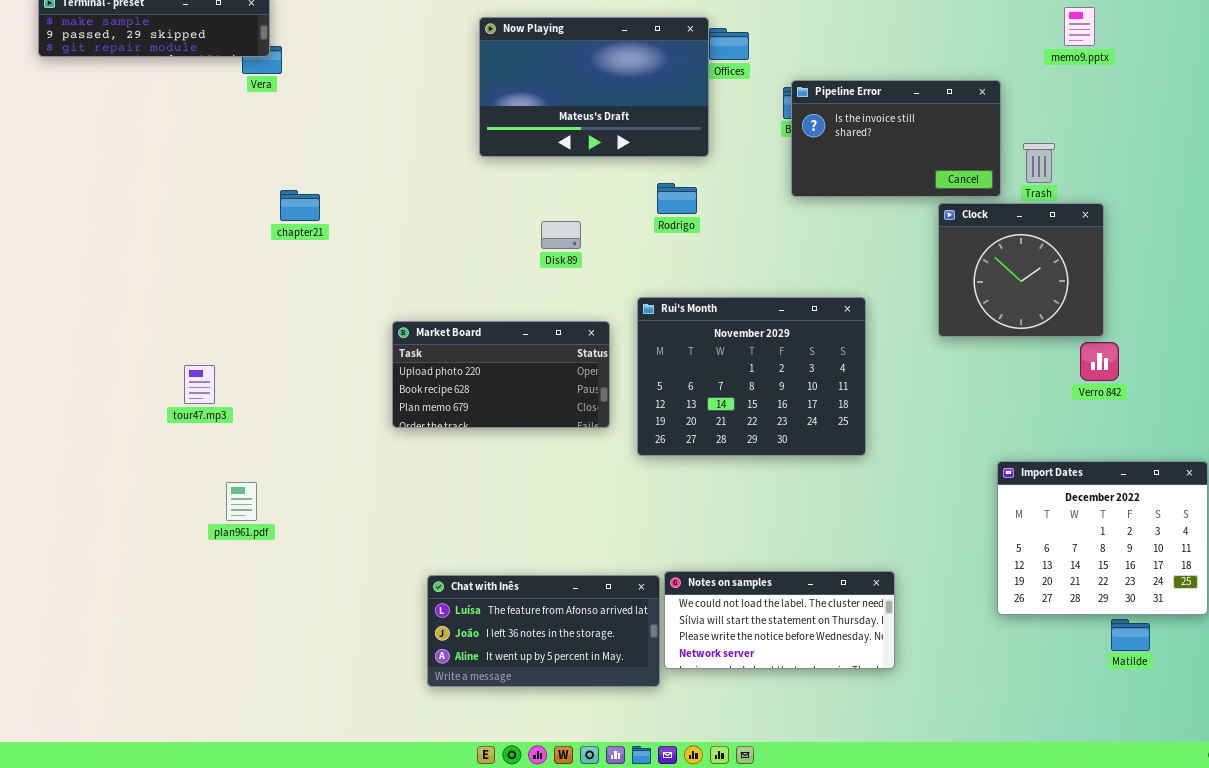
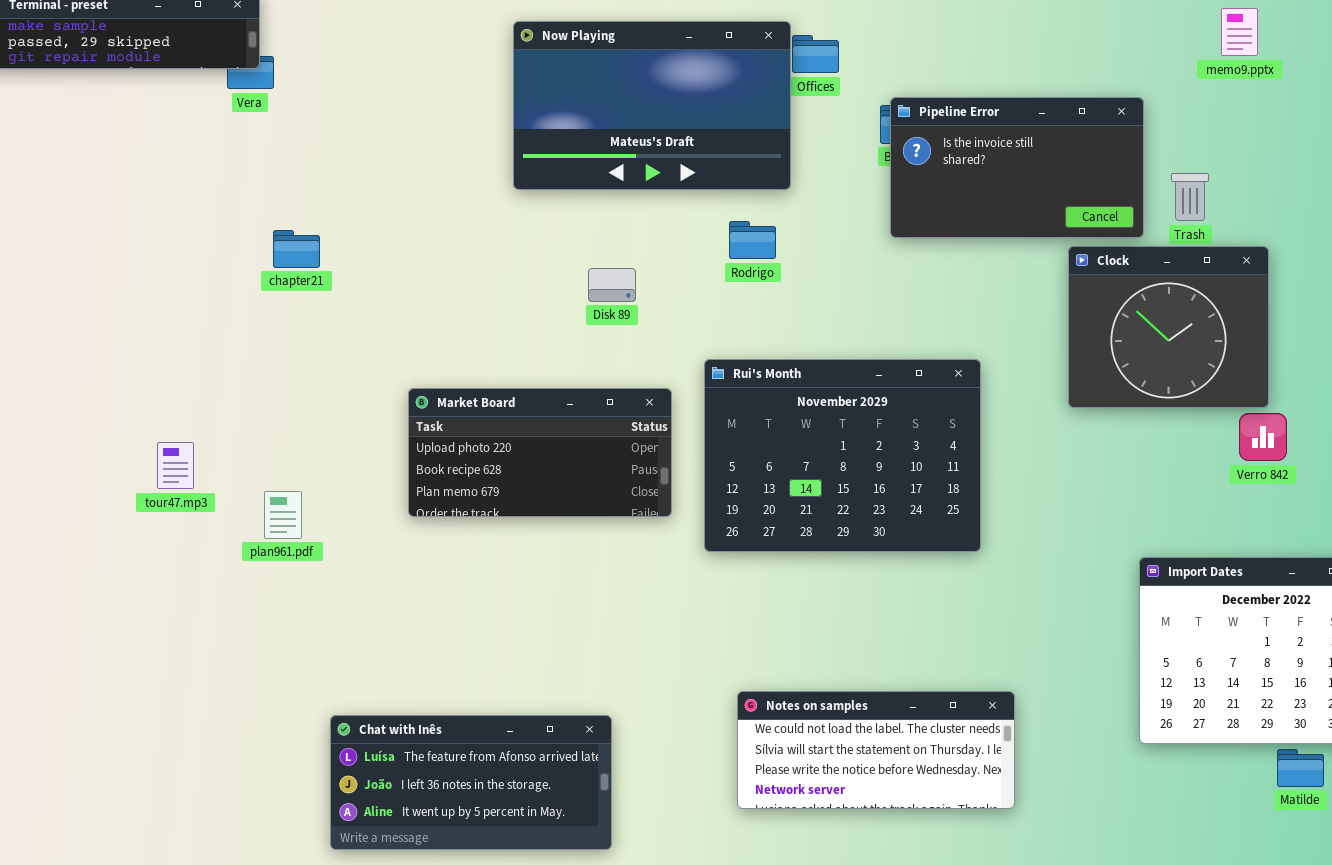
plan961.pdf: [226,482,257,521] -> [264,491,302,539], moved
Chat with Inês: [427,575,660,687] -> [330,715,612,850], moved

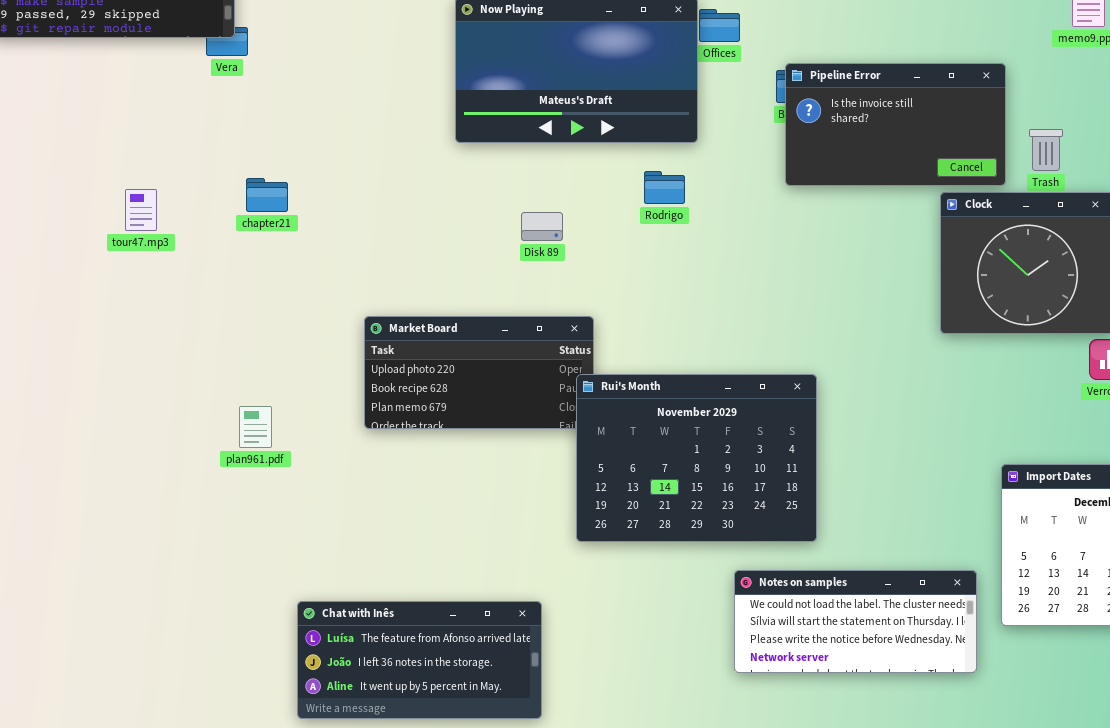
Rui's Month: [704,359,981,552] -> [576,374,817,542], moved
tour47.mp3: [157,442,194,489] -> [125,189,157,231], moved
Notes on samples: [737,691,1015,809] -> [734,570,977,673], moved

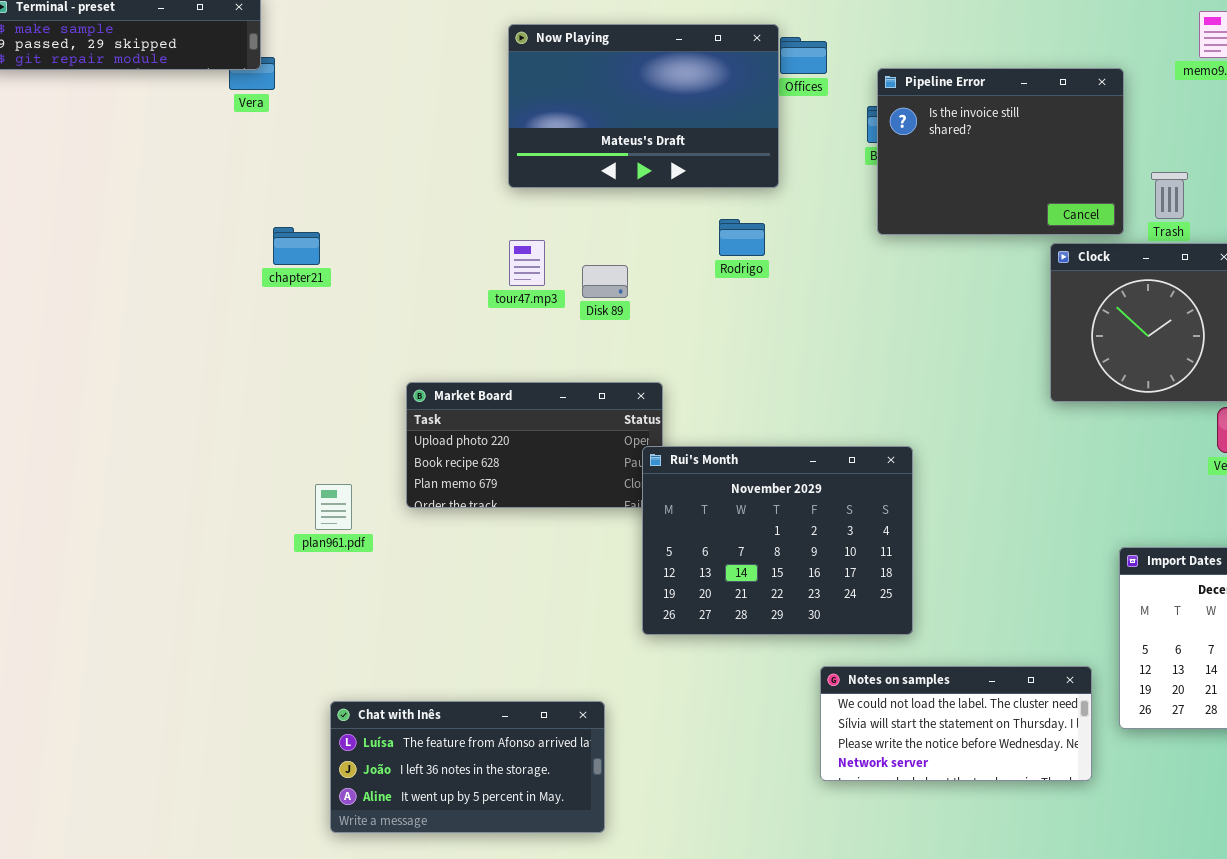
Pipeline Error: [785,63,1006,186] -> [877,68,1124,235], resized
tour47.mp3: [125,189,157,231] -> [509,240,545,286], moved
plan961.pdf: [239,406,272,448] -> [315,484,352,530], moved

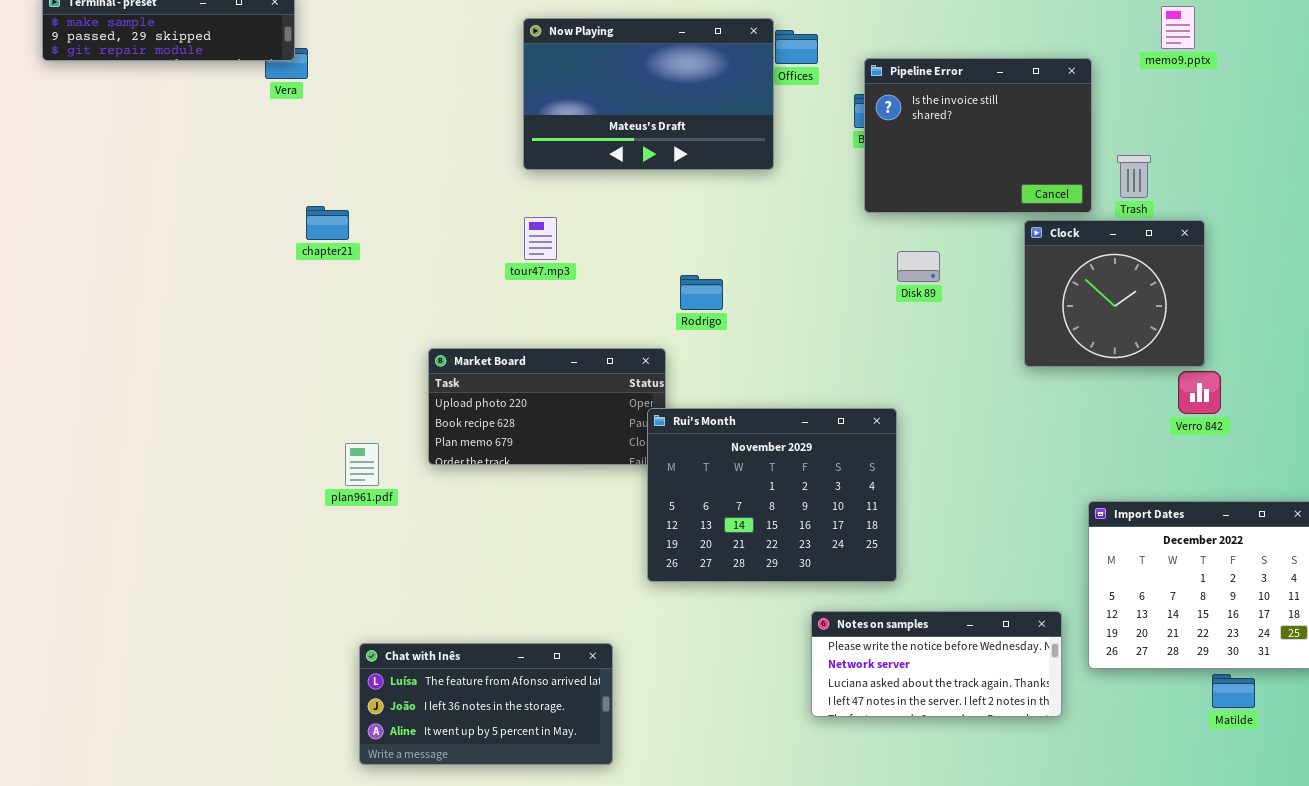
Rodrigo: [719,219,765,256] -> [680,275,723,310], moved
Disk 89: [582,265,628,298] -> [897,251,940,282], moved
Notes on samples: [820,666,1092,781] -> [811,611,1062,717], scrolled down 2 rows

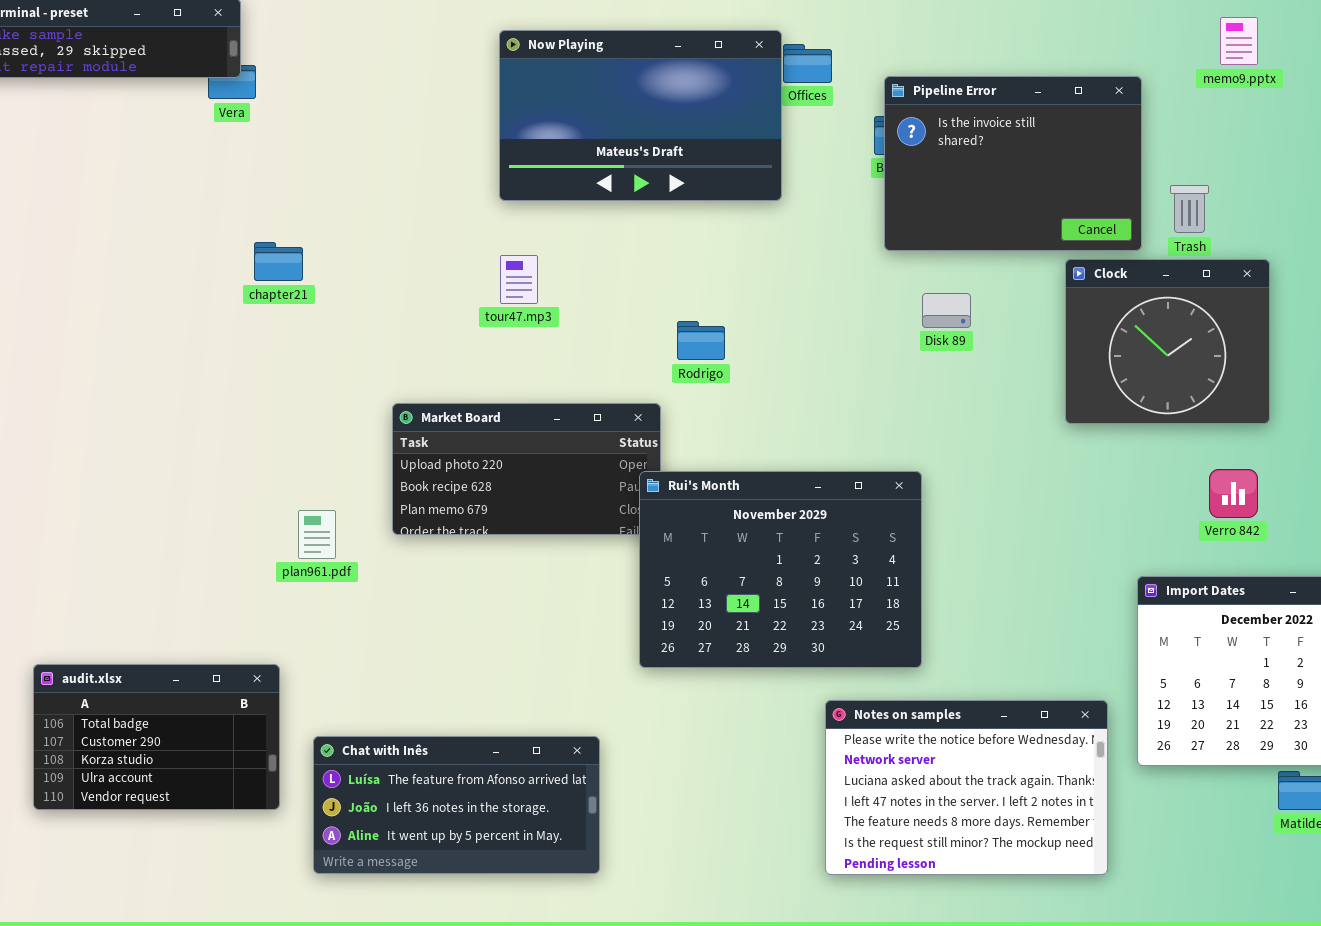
Verro 842: [1178,371,1221,414] -> [1209,469,1258,518], moved
audit.xlsx: none -> [33,664,280,810], opened
Notes on samples: [811,611,1062,717] -> [825,700,1108,875], resized

